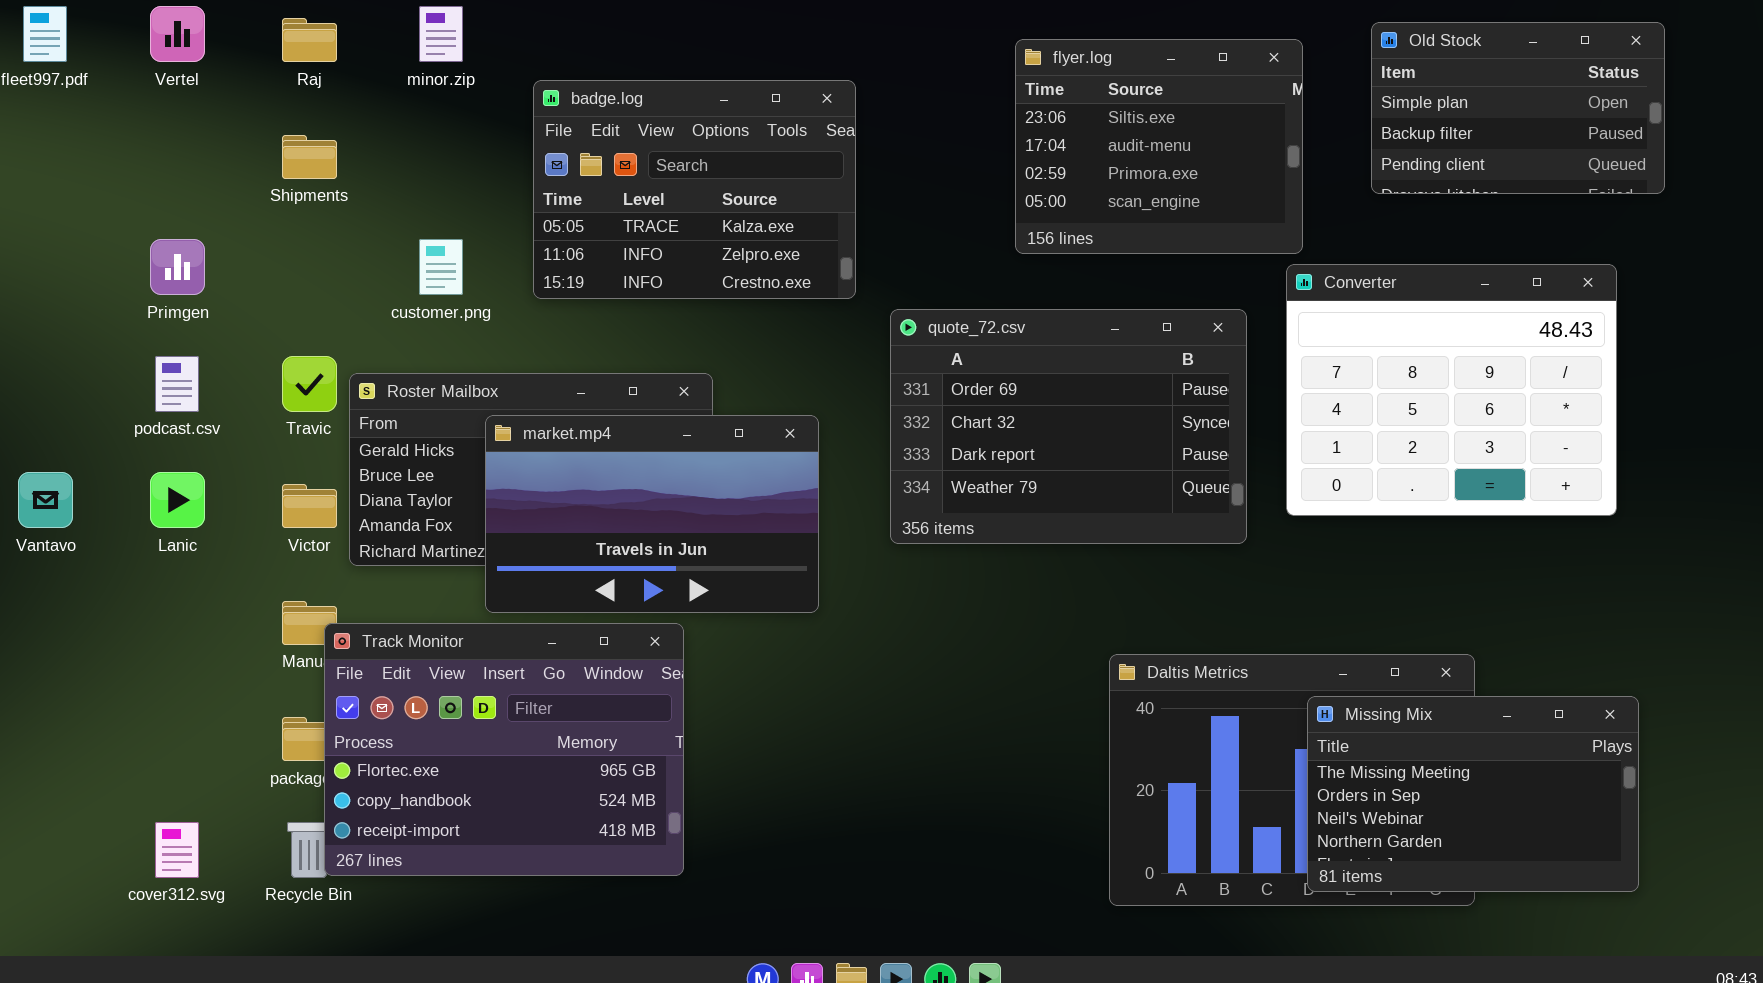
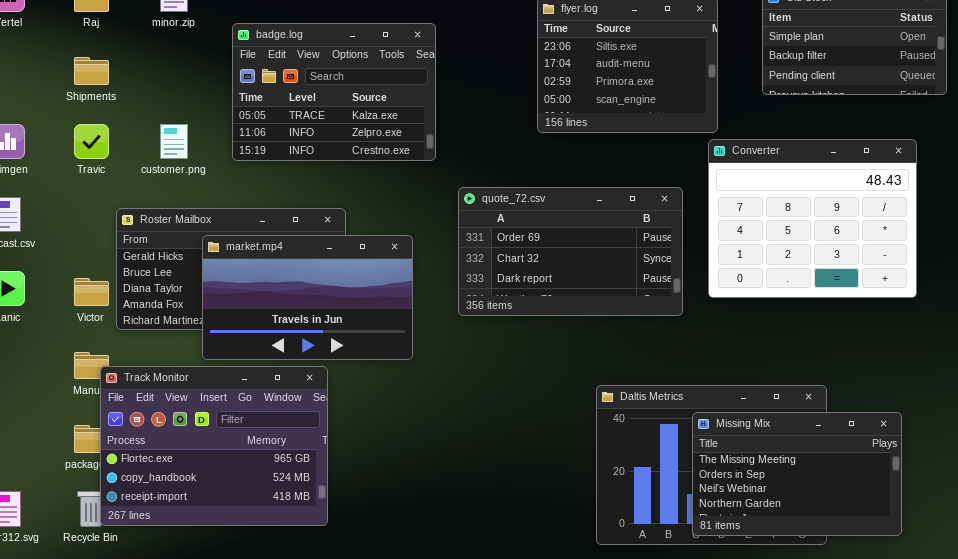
quote_72.csv: [890,309,1247,544] -> [458,187,683,316], resized
Travic: [282,356,337,412] -> [74,124,109,159], moved
Missing Mix: [1307,696,1639,892] -> [692,412,902,536], moved

